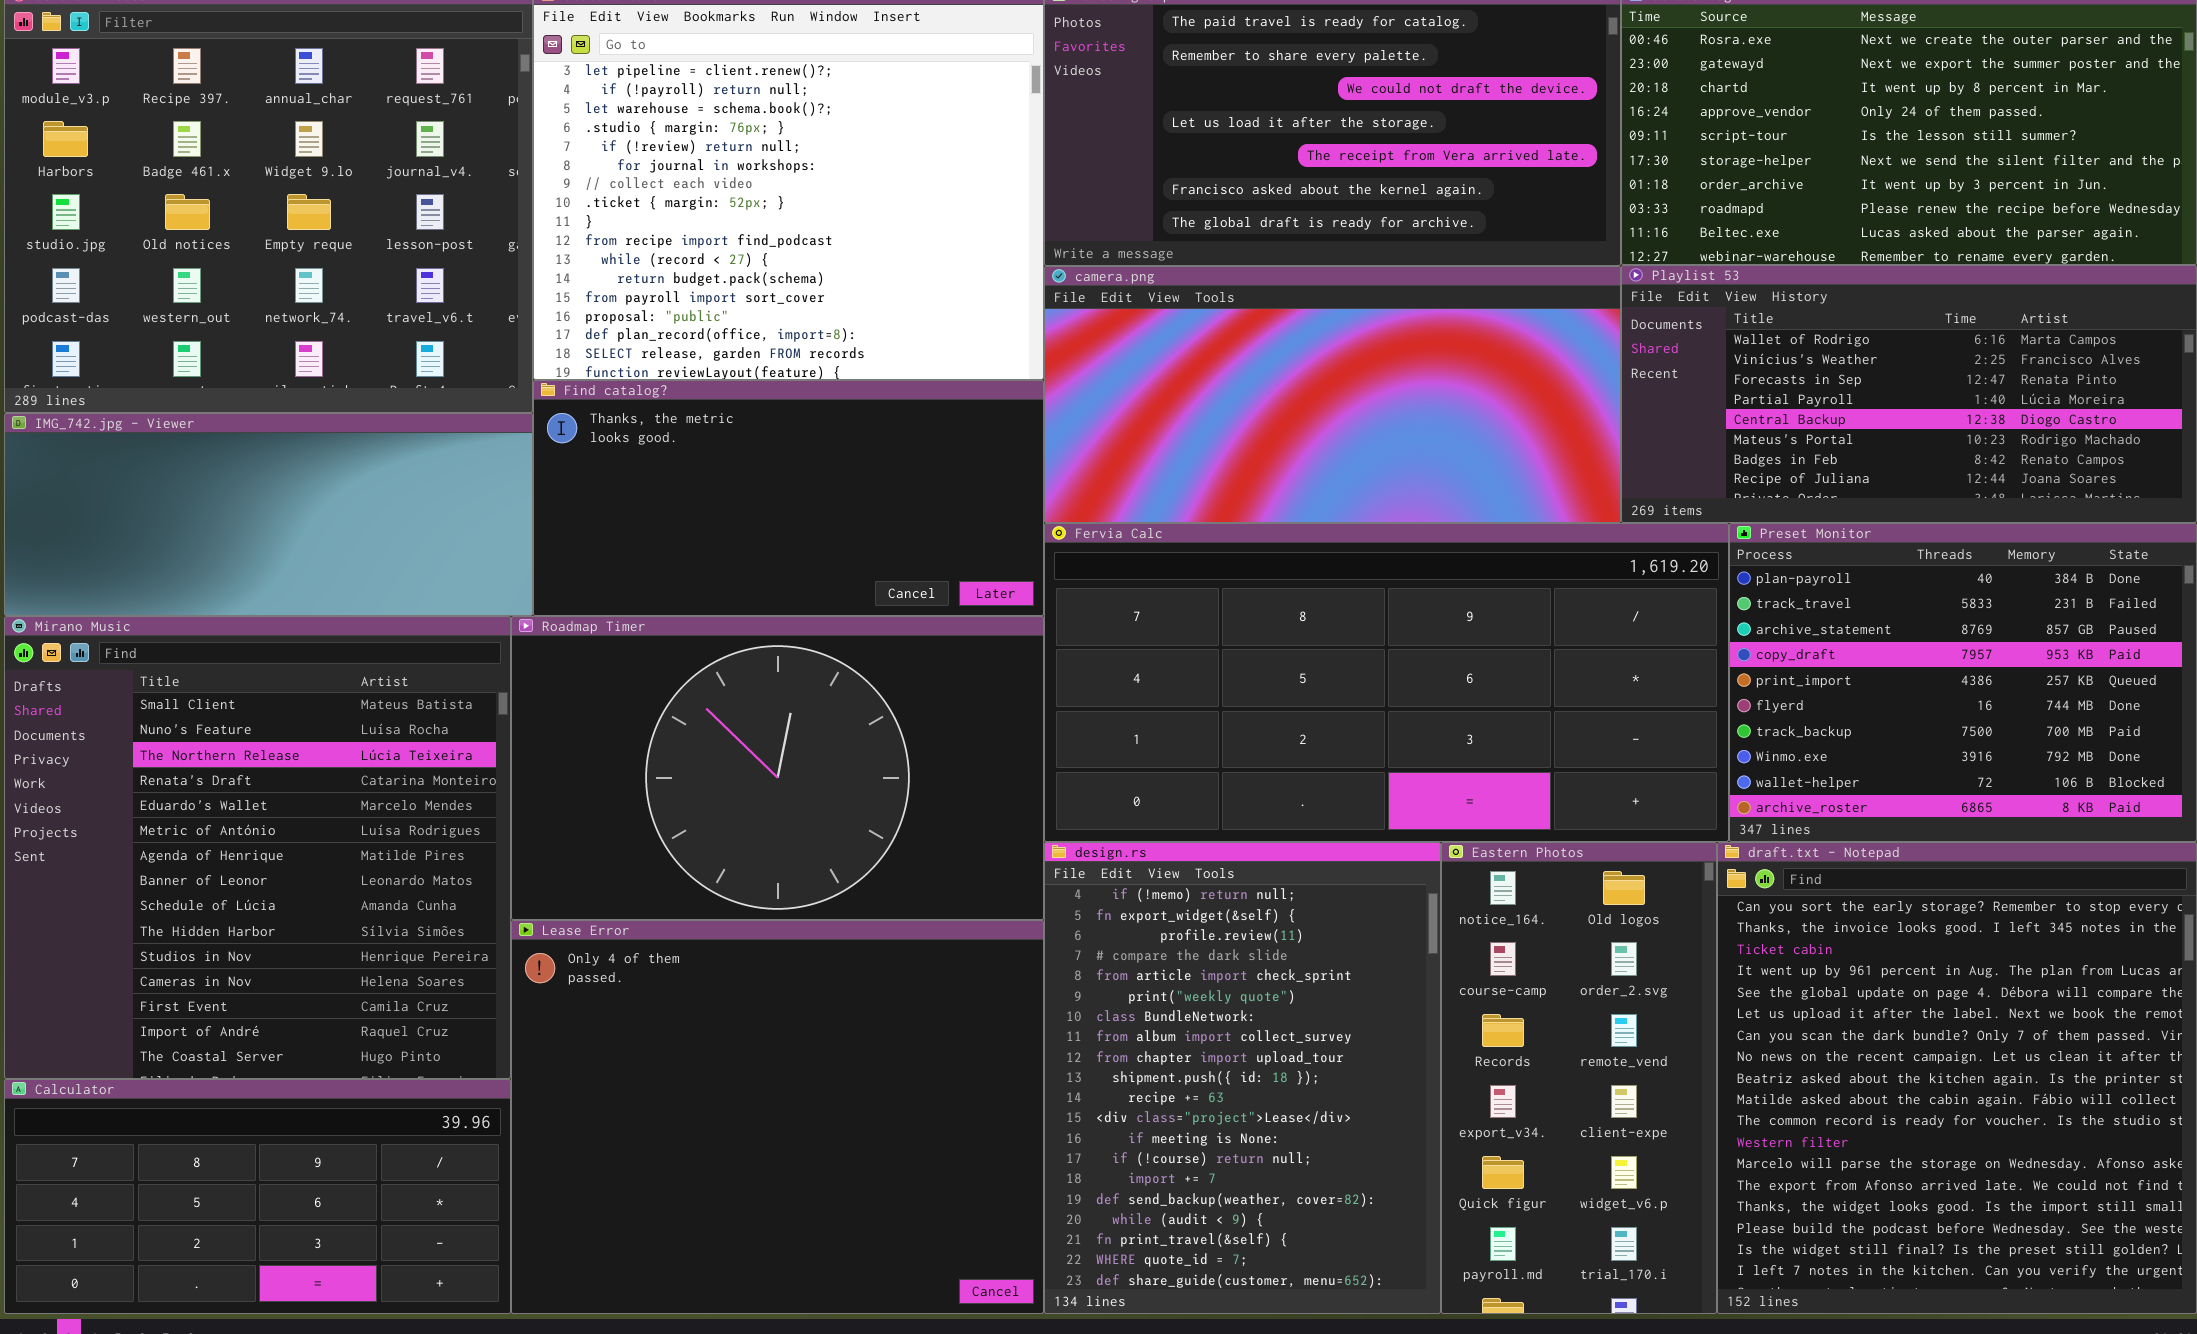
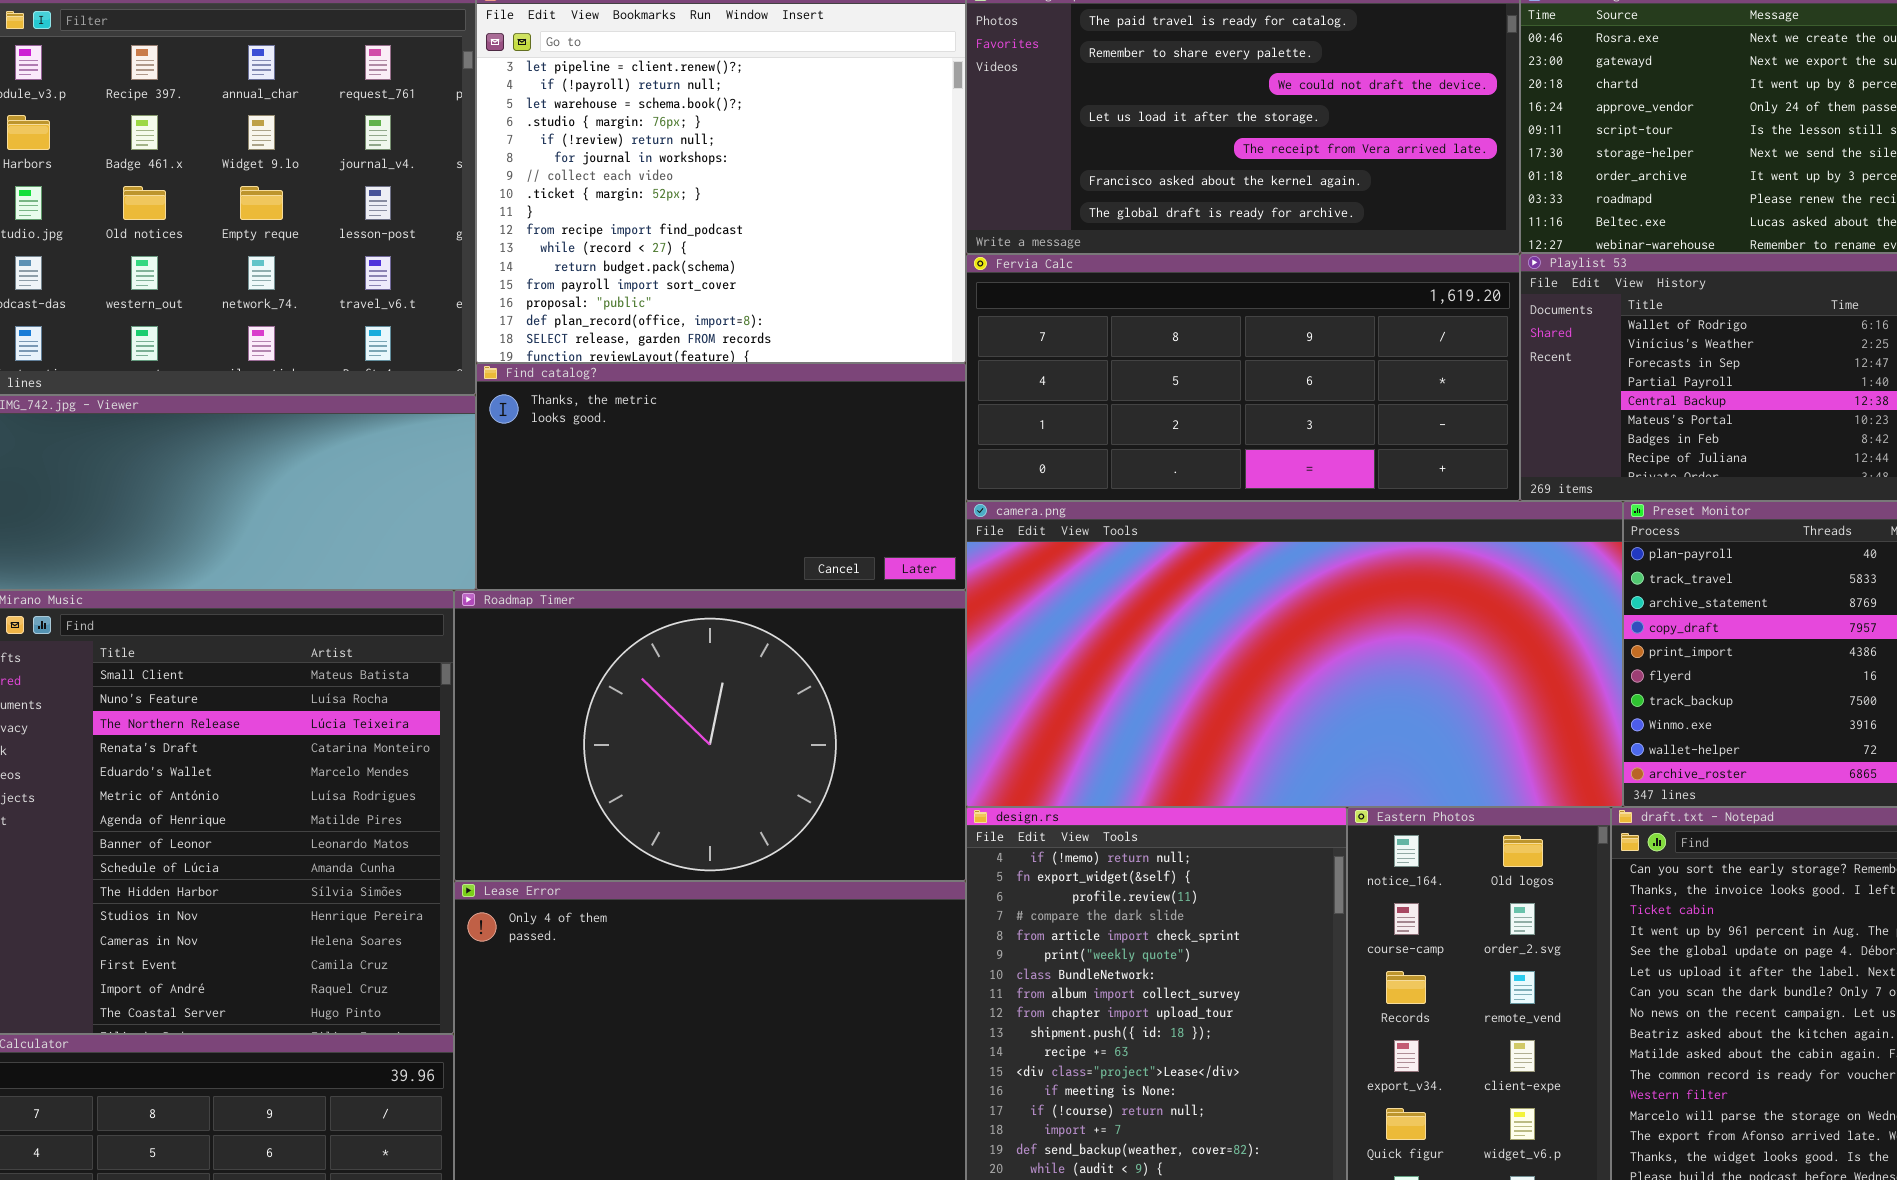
camera.png: [1044,266,1621,523] -> [966,501,1623,807], moved, resized
Fervia Calc: [1044,523,1729,842] -> [966,254,1520,501], moved, resized

